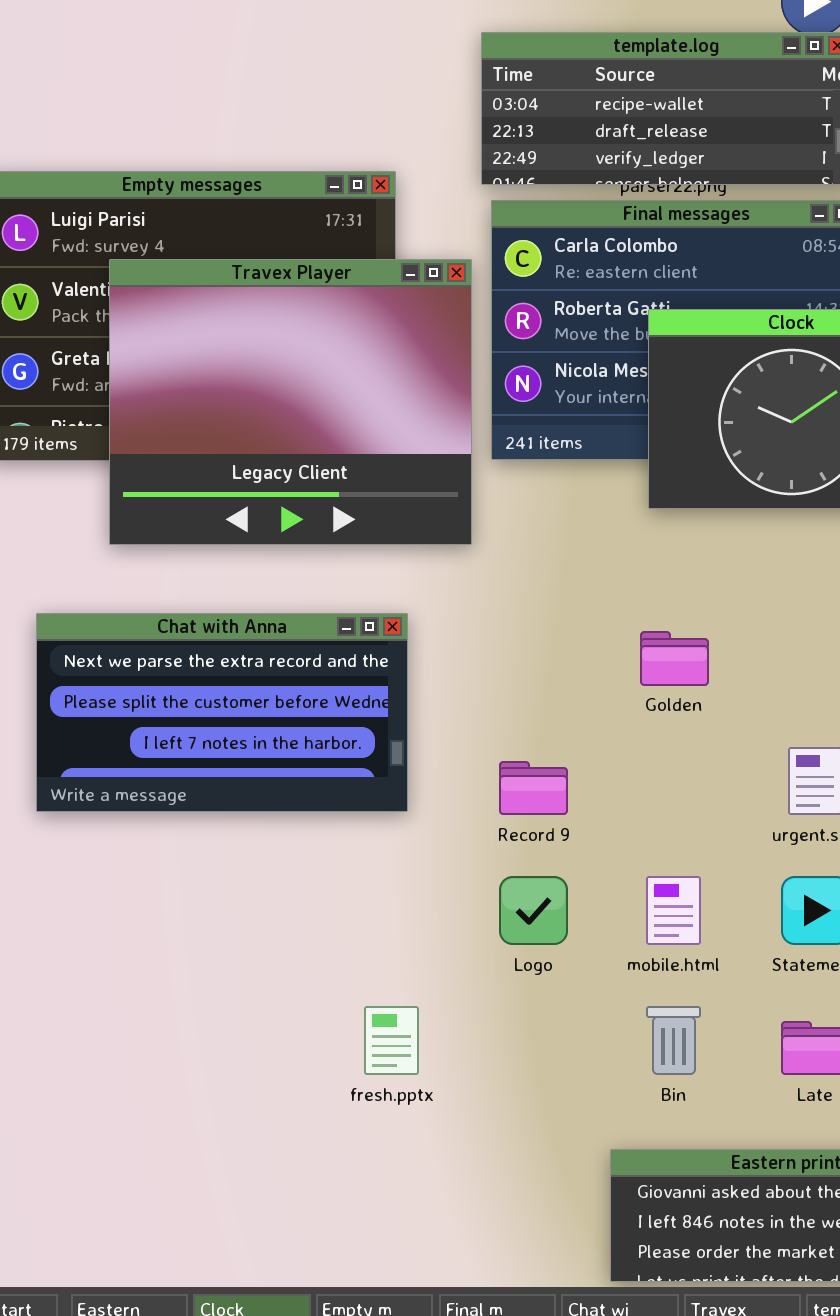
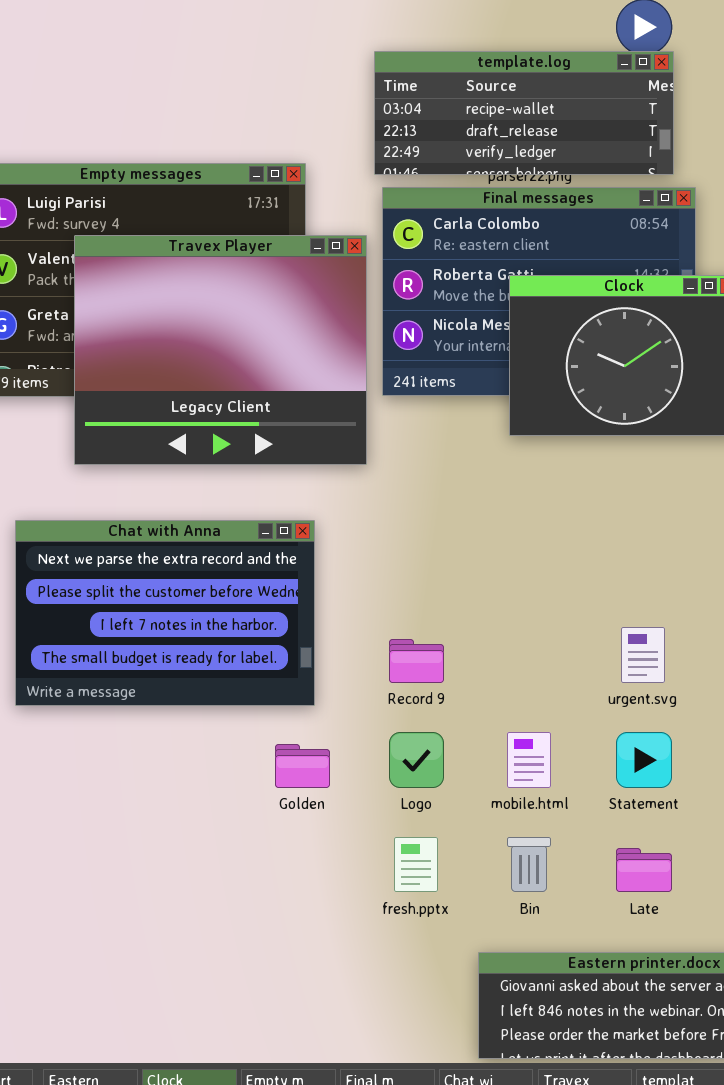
Chat with Anna: [36,613,408,812] -> [15,520,315,706], resized
Golden: [640,631,709,686] -> [275,744,330,788], moved
fresh.pptx: [364,1006,419,1075] -> [394,837,438,892], moved

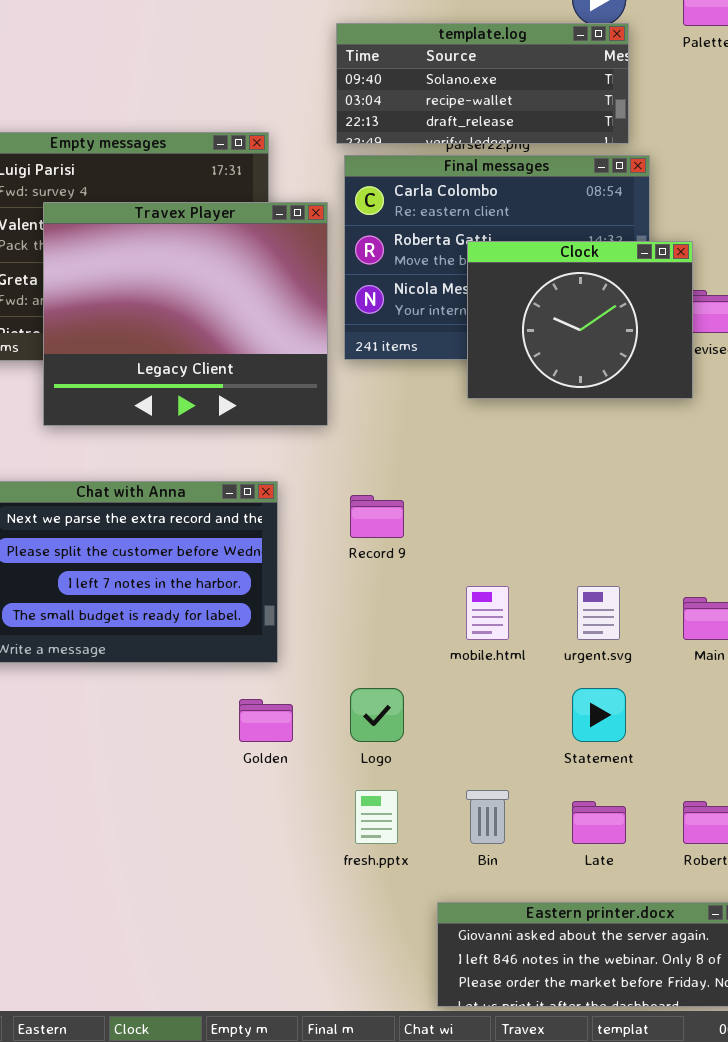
template.log: [374,51,674,175] -> [336,23,629,144], scrolled up 1 row
Record 9: [389,639,444,683] -> [350,495,404,538], moved
mobile.html: [507,732,551,788] -> [466,586,509,640], moved

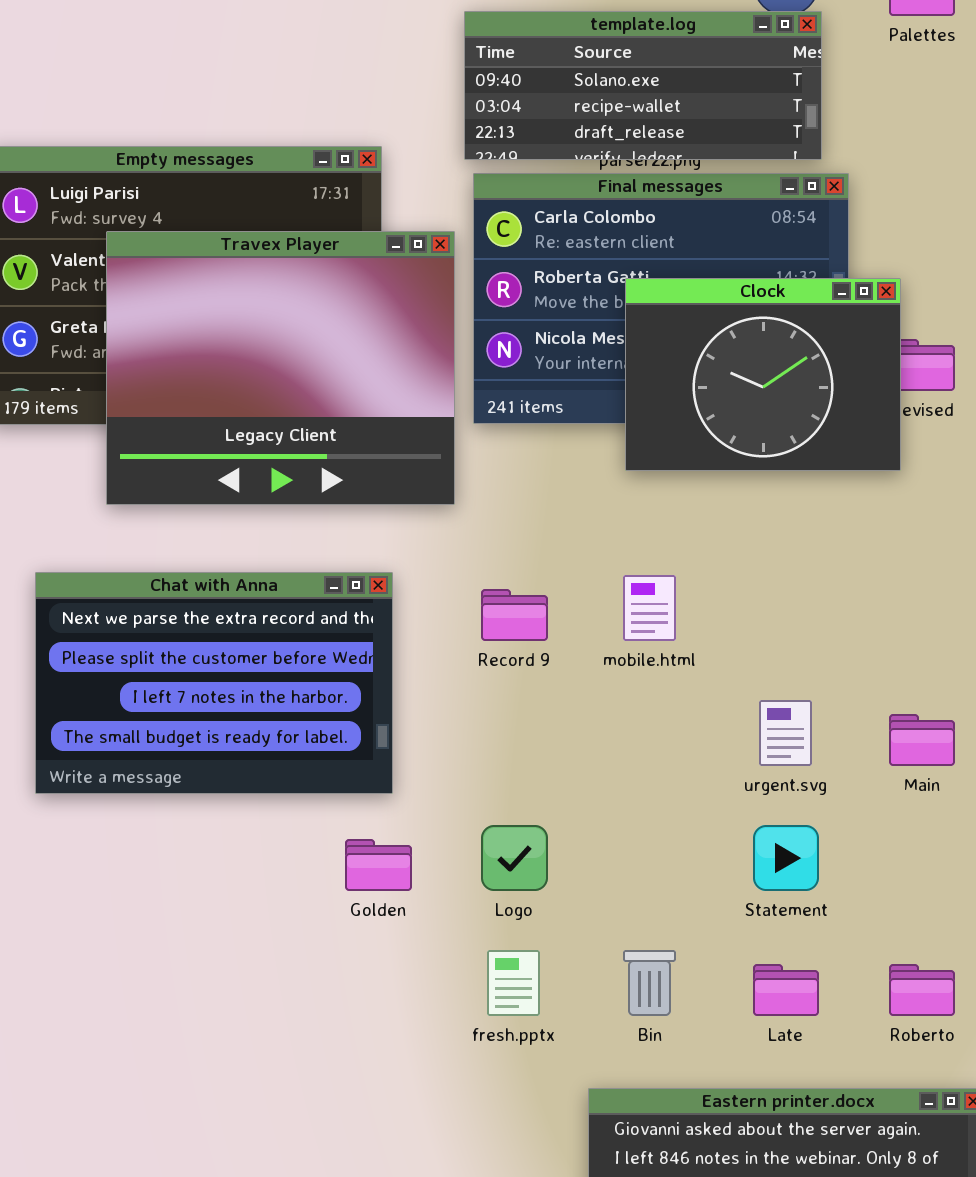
mobile.html: [466,586,509,640] -> [623,575,676,641], moved

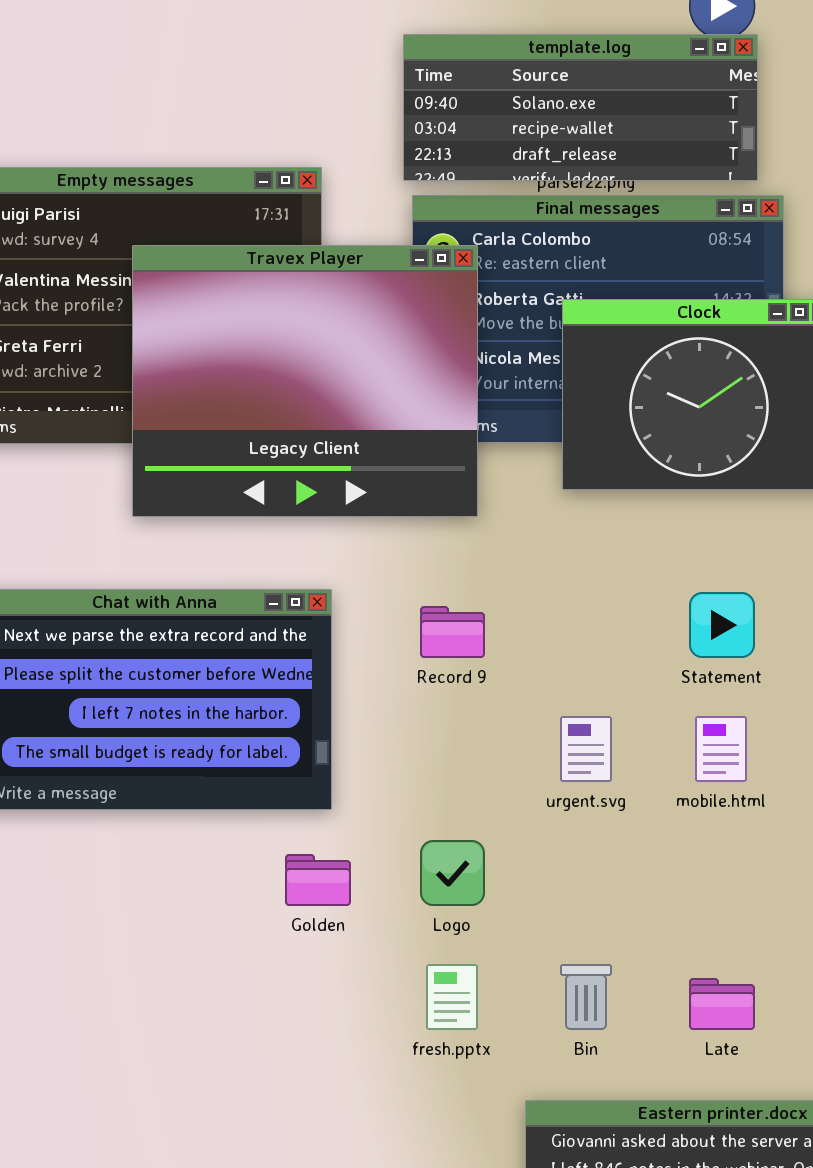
Travex Player: [106,231,455,505] -> [132,245,478,517], moved
mobile.html: [623,575,676,641] -> [695,716,747,782], moved
urgent.svg: [759,700,812,766] -> [560,716,612,782], moved
Statement: [753,825,819,891] -> [689,592,755,658], moved

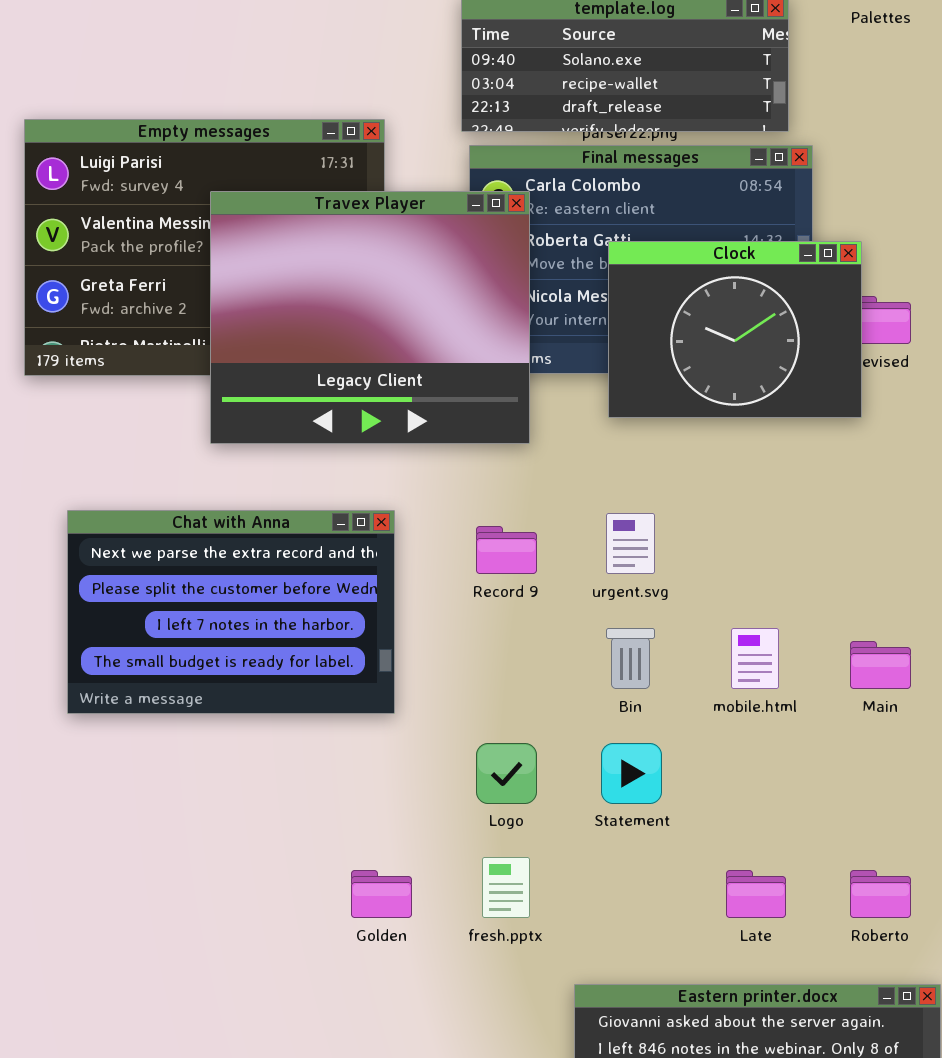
Statement: [689,592,755,658] -> [601,743,662,804], moved
urgent.svg: [560,716,612,782] -> [606,513,655,574], moved
Golden: [285,854,351,906] -> [351,870,412,918], moved
Bin: [560,964,612,1030] -> [606,628,655,689], moved

